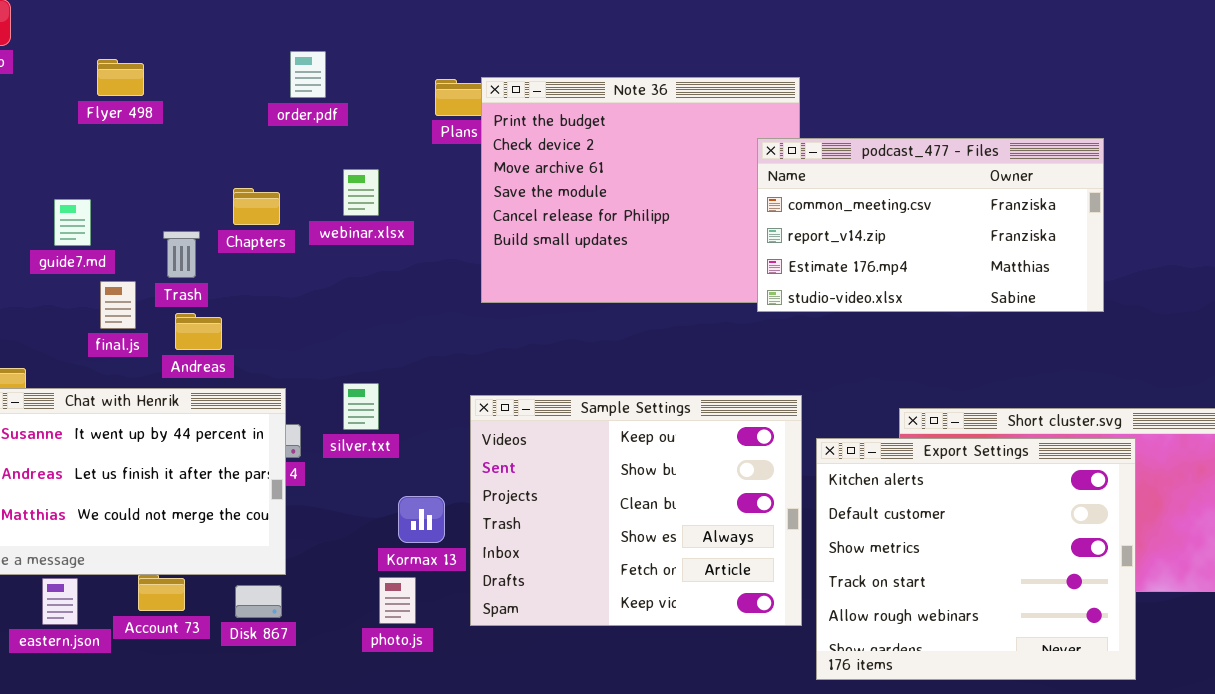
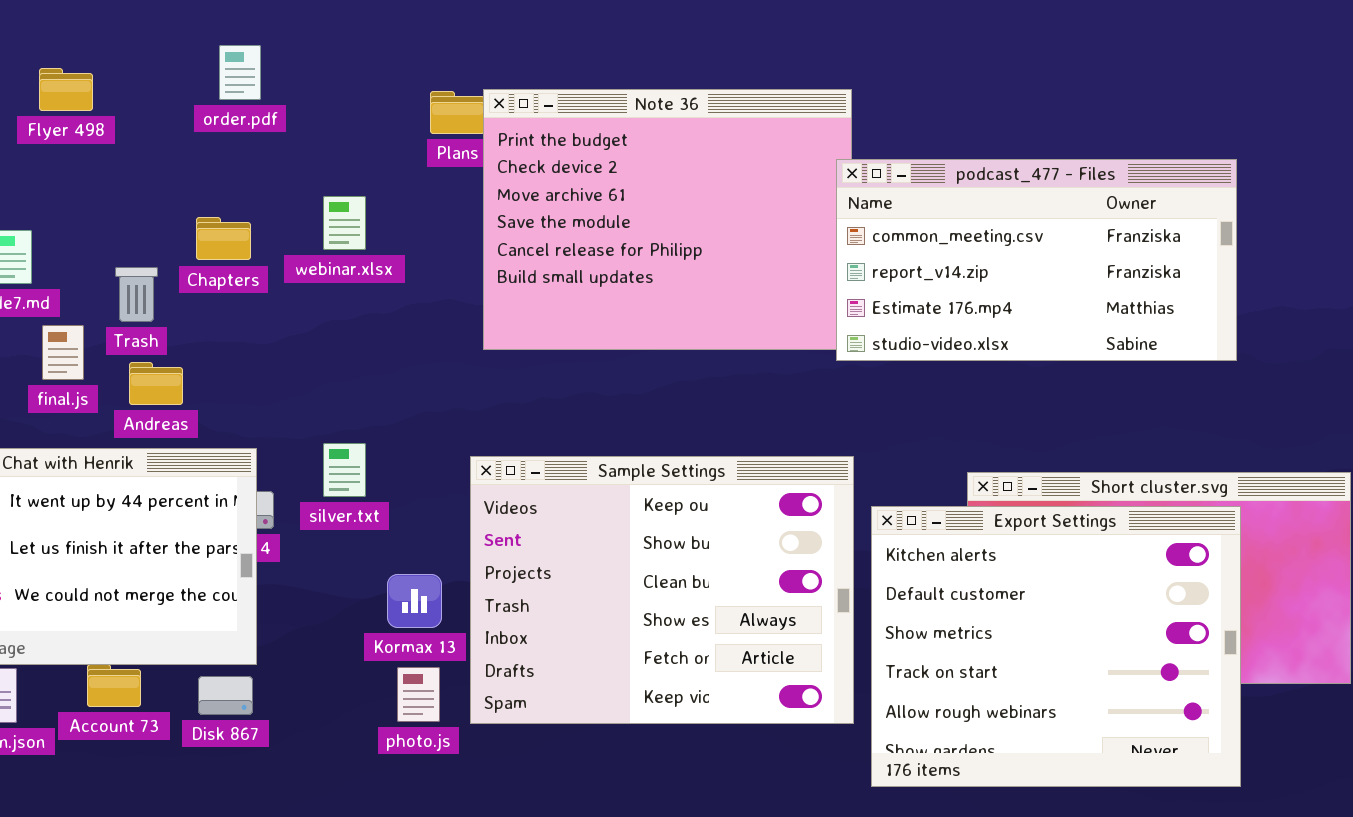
order.pdf: [290,51,326,98] -> [219,45,261,100], moved
podcast_477 - Files: [757,138,1104,312] -> [836,159,1237,361], moved
photo.js: [379,577,416,624] -> [397,667,440,722], moved

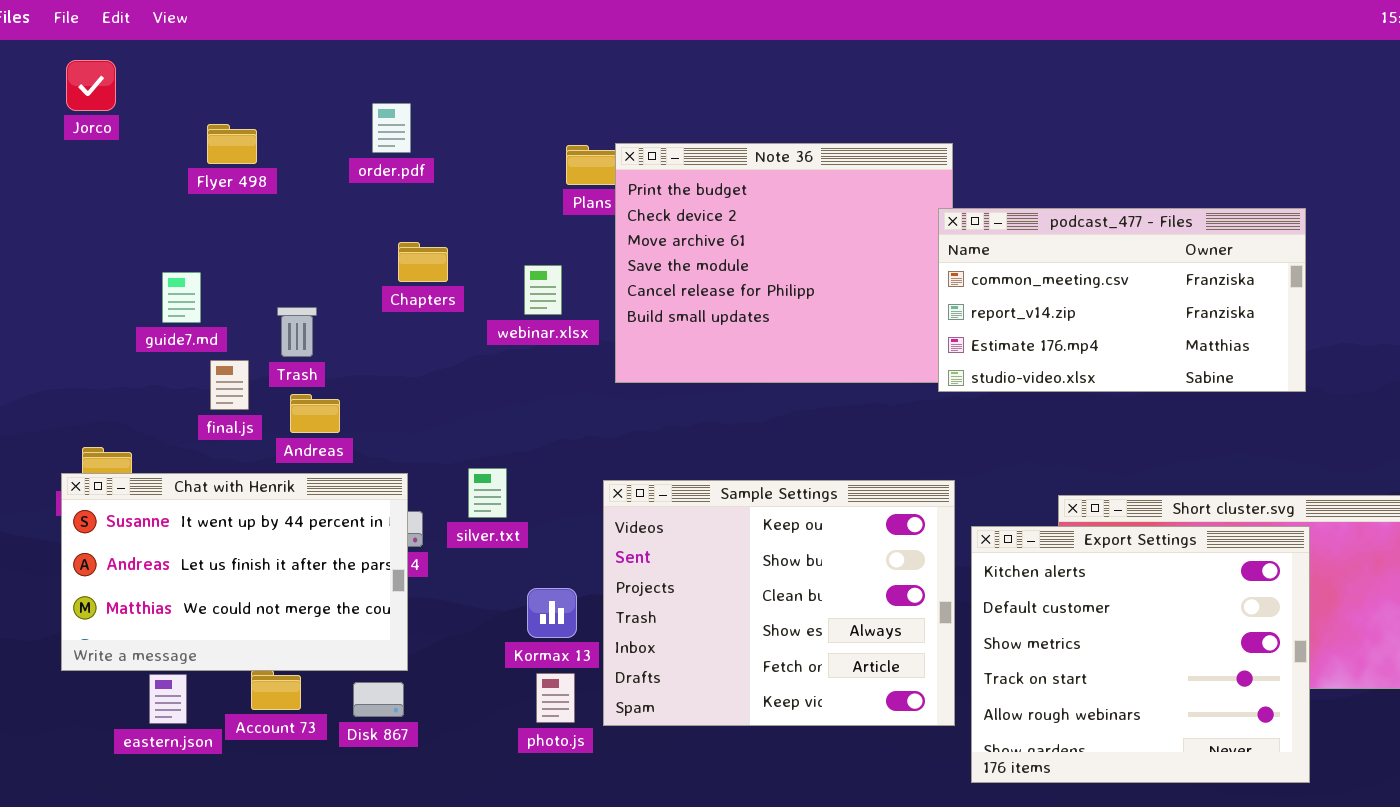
webinar.xlsx: [323,196,366,250] -> [524,265,562,315], moved
Chapters: [196,217,251,260] -> [398,242,448,282], moved

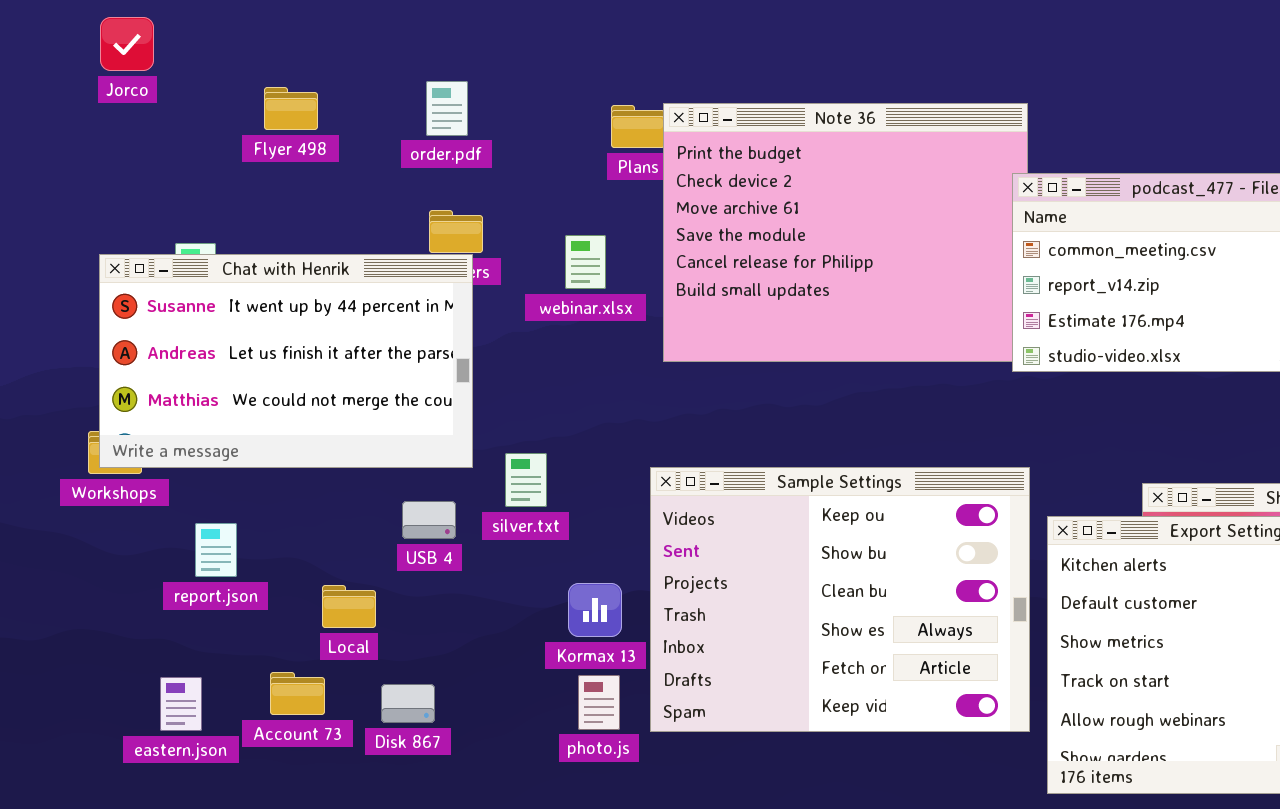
Jorco: [66,60,116,111] -> [100,17,154,71], moved
order.pdf: [372,103,411,153] -> [426,81,468,136], moved
Flyer 498: [207,124,257,164] -> [264,87,318,130], moved
Chat with Henrik: [61,473,408,671] -> [99,254,473,468], moved

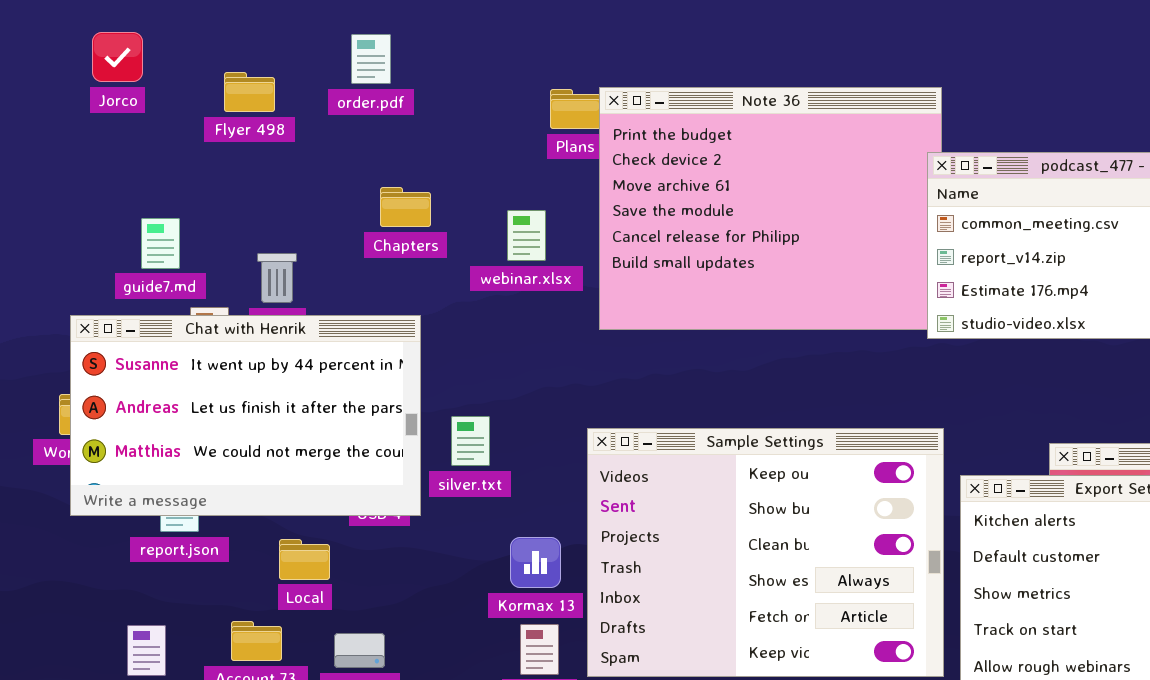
Jorco: [100,17,154,71] -> [92,32,143,82], moved
order.pdf: [426,81,468,136] -> [351,34,391,84], moved
Chat with Henrik: [99,254,473,468] -> [70,315,421,516], moved

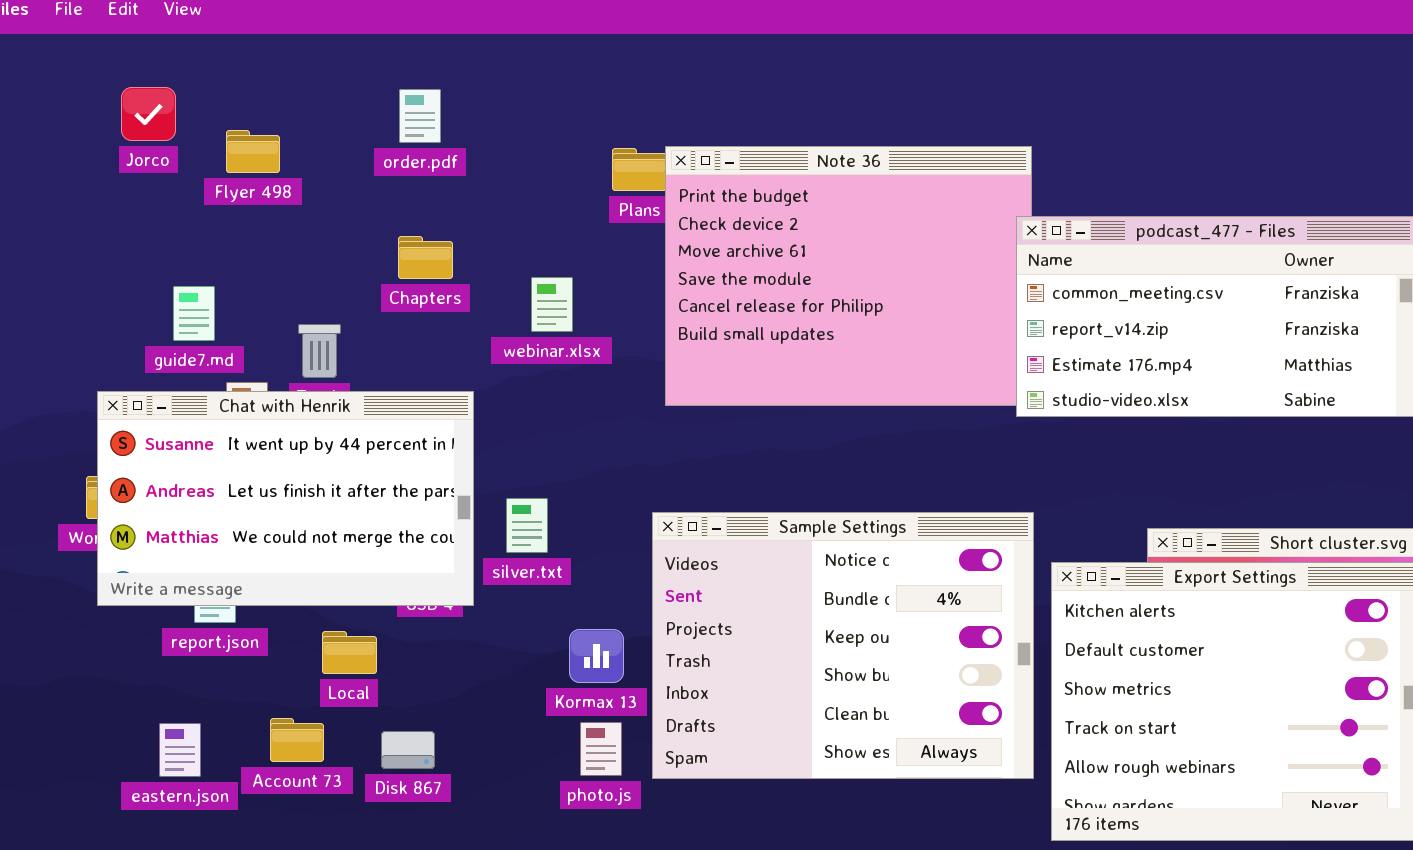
Flyer 498: [224,72,275,112] -> [226,130,280,173], moved
Chapters: [380,187,431,227] -> [398,236,453,279], moved
webinar.xlsx: [507,210,546,261] -> [531,277,573,332], moved
Sample Settings: [587,428,944,677] -> [652,512,1034,779], scrolled up 2 rows

